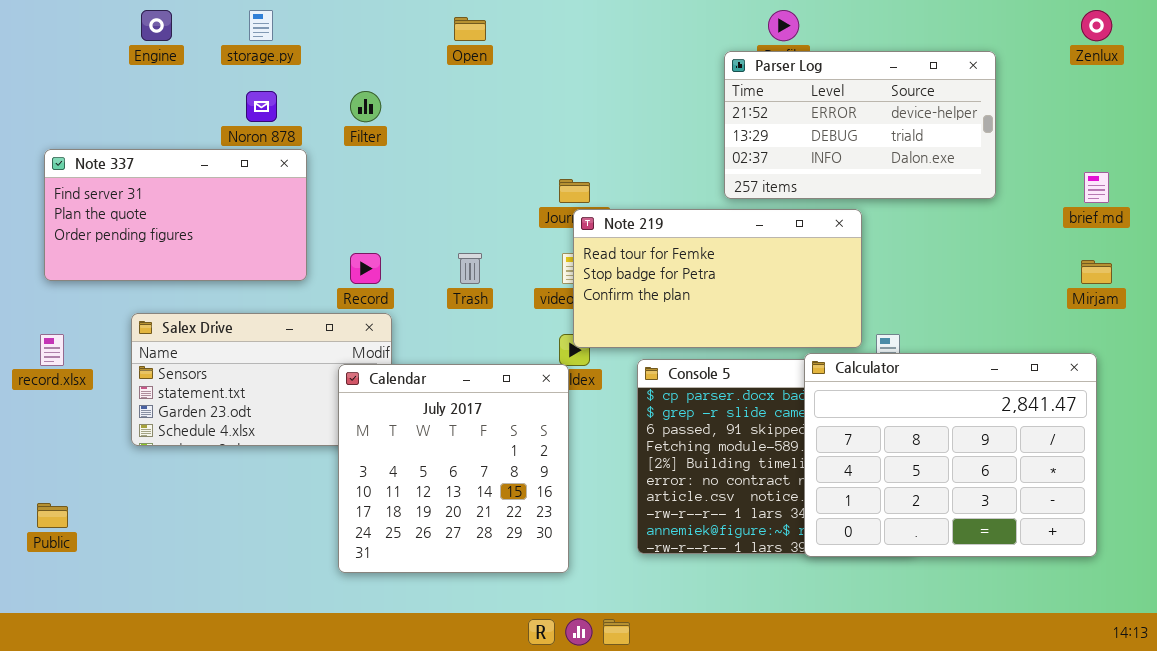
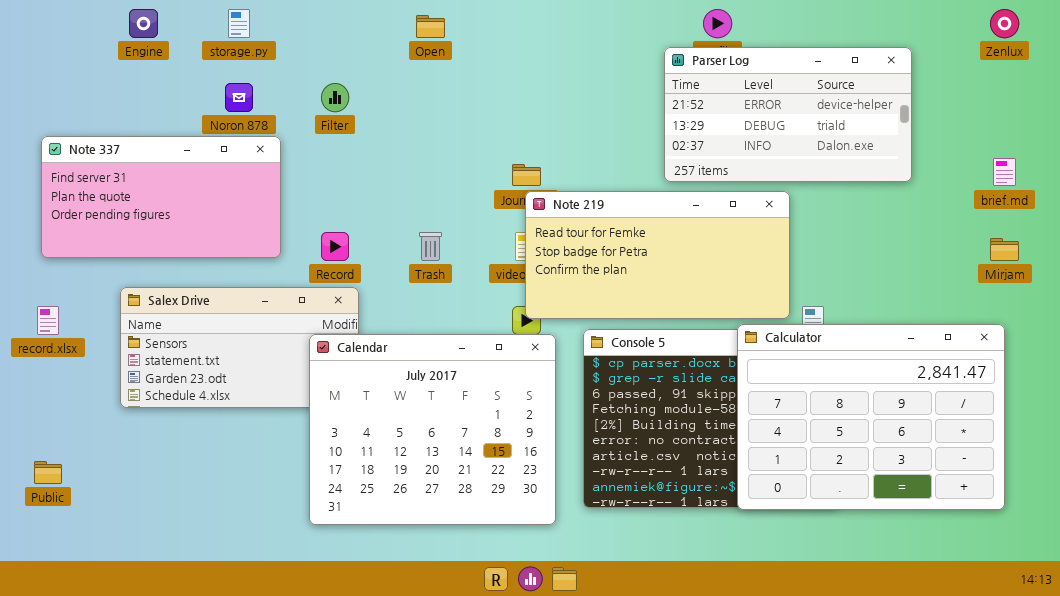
Calendar: [338,364,569,573] -> [309,334,556,525], resized

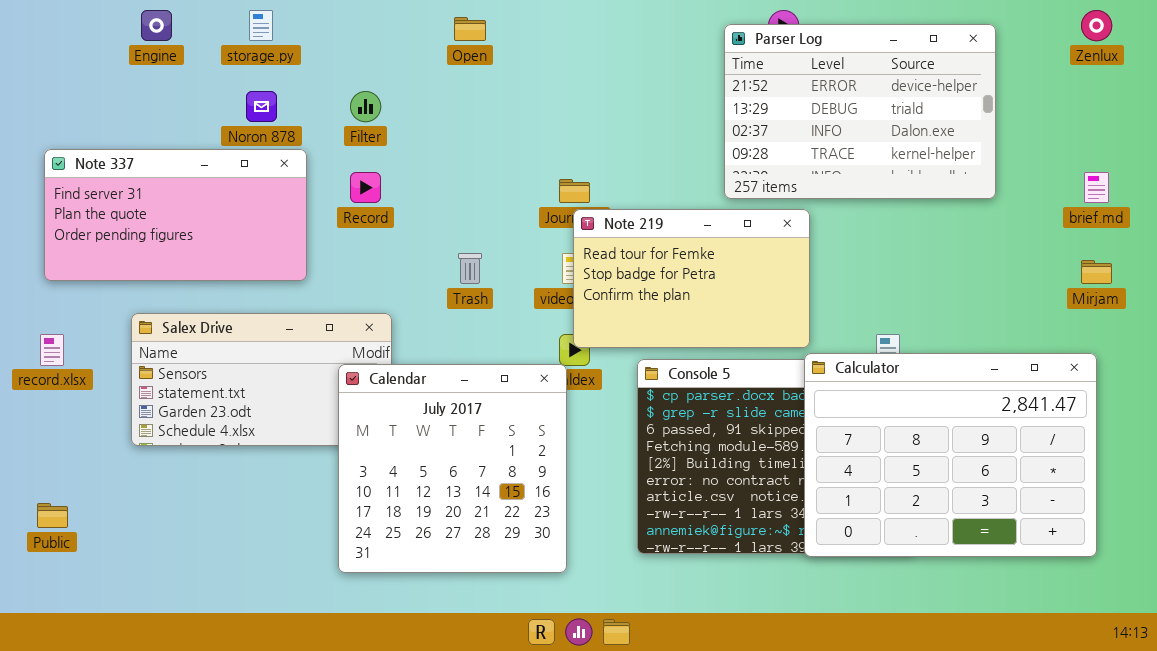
Parser Log: [664,47,912,182] -> [724,24,996,199], resized
Note 219: [525,191,790,319] -> [573,209,810,348], resized
Record: [321,232,349,261] -> [350,172,381,203], moved
Calendar: [309,334,556,525] -> [338,364,567,573], resized

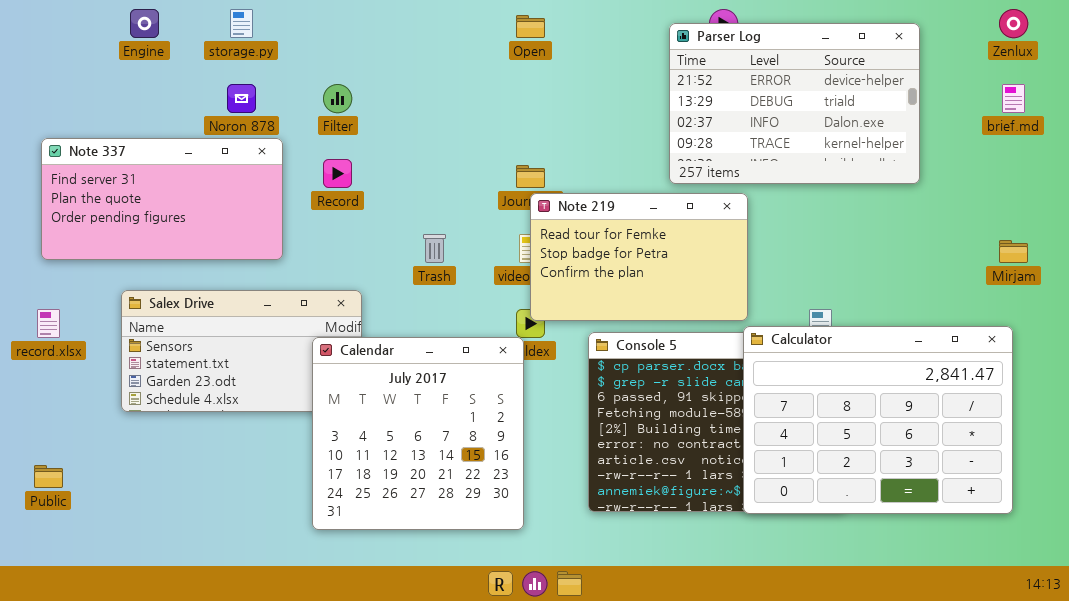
Open: [454,17,486,41] -> [516,15,545,38], moved
brief.md: [1084,172,1109,203] -> [1002,84,1025,113], moved

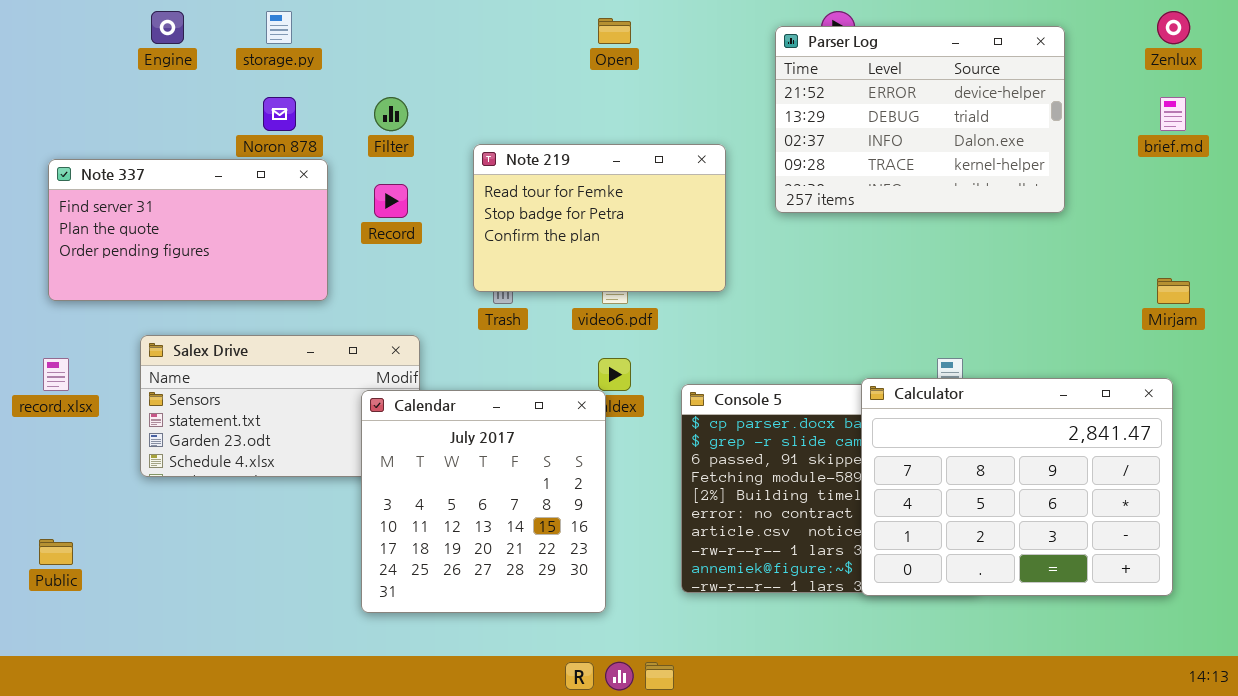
Note 219: [530,193,748,321] -> [473,144,726,292], moved

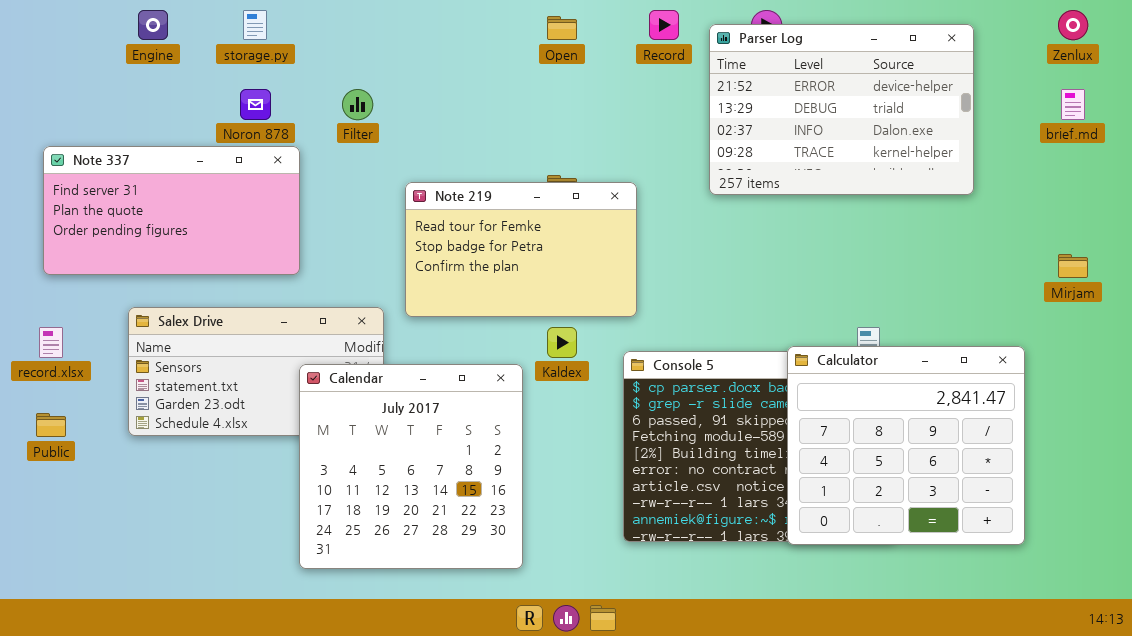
Note 219: [473,144,726,292] -> [405,182,637,317], moved
Record: [374,184,408,218] -> [649,10,679,40], moved
Calculator: [861,378,1173,596] -> [787,346,1025,545], resized
Calendar: [361,390,606,613] -> [299,364,523,569], moved
Public: [39,539,73,565] -> [36,413,66,437], moved

